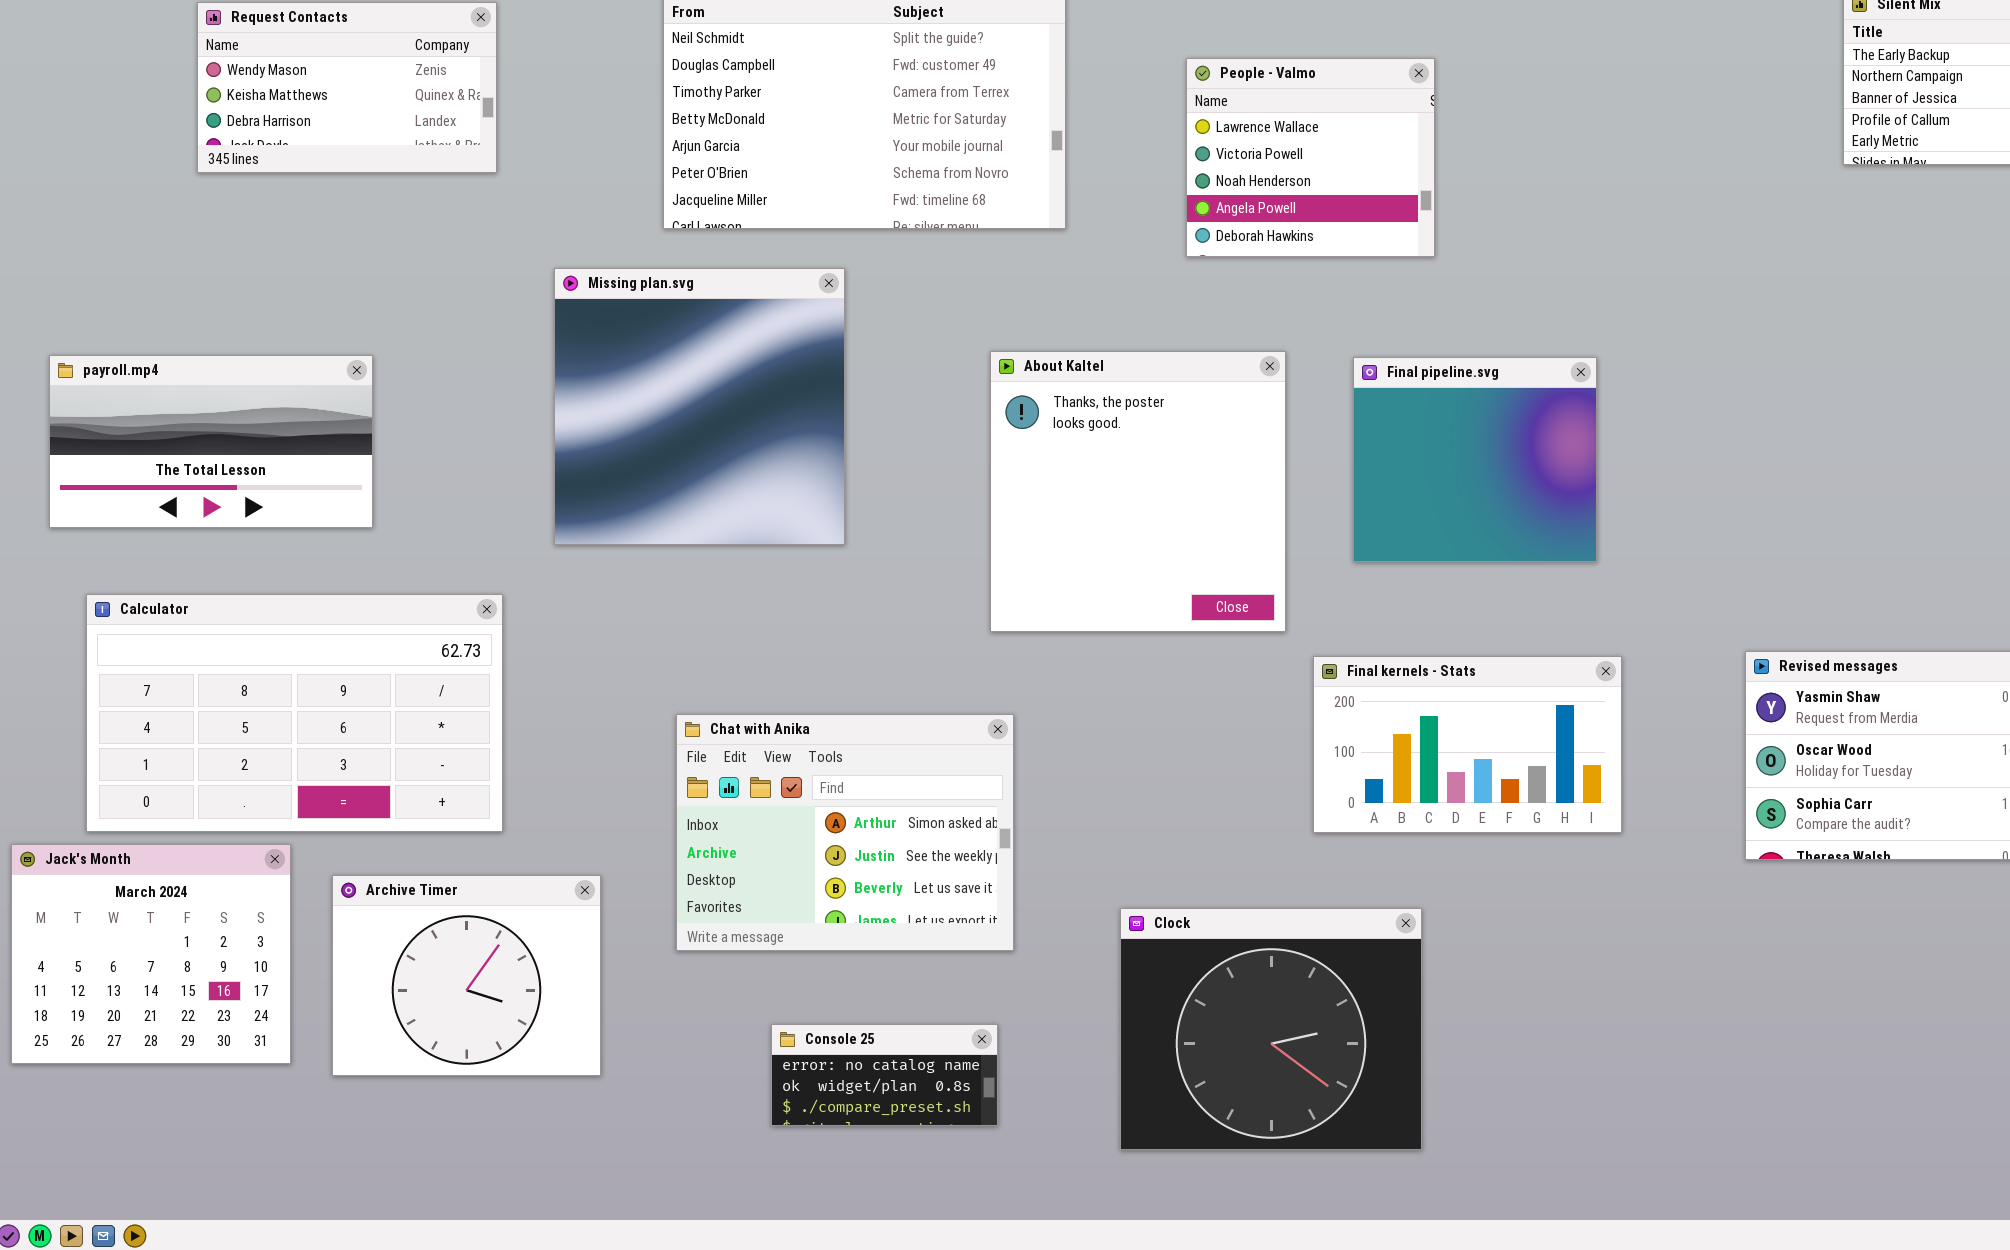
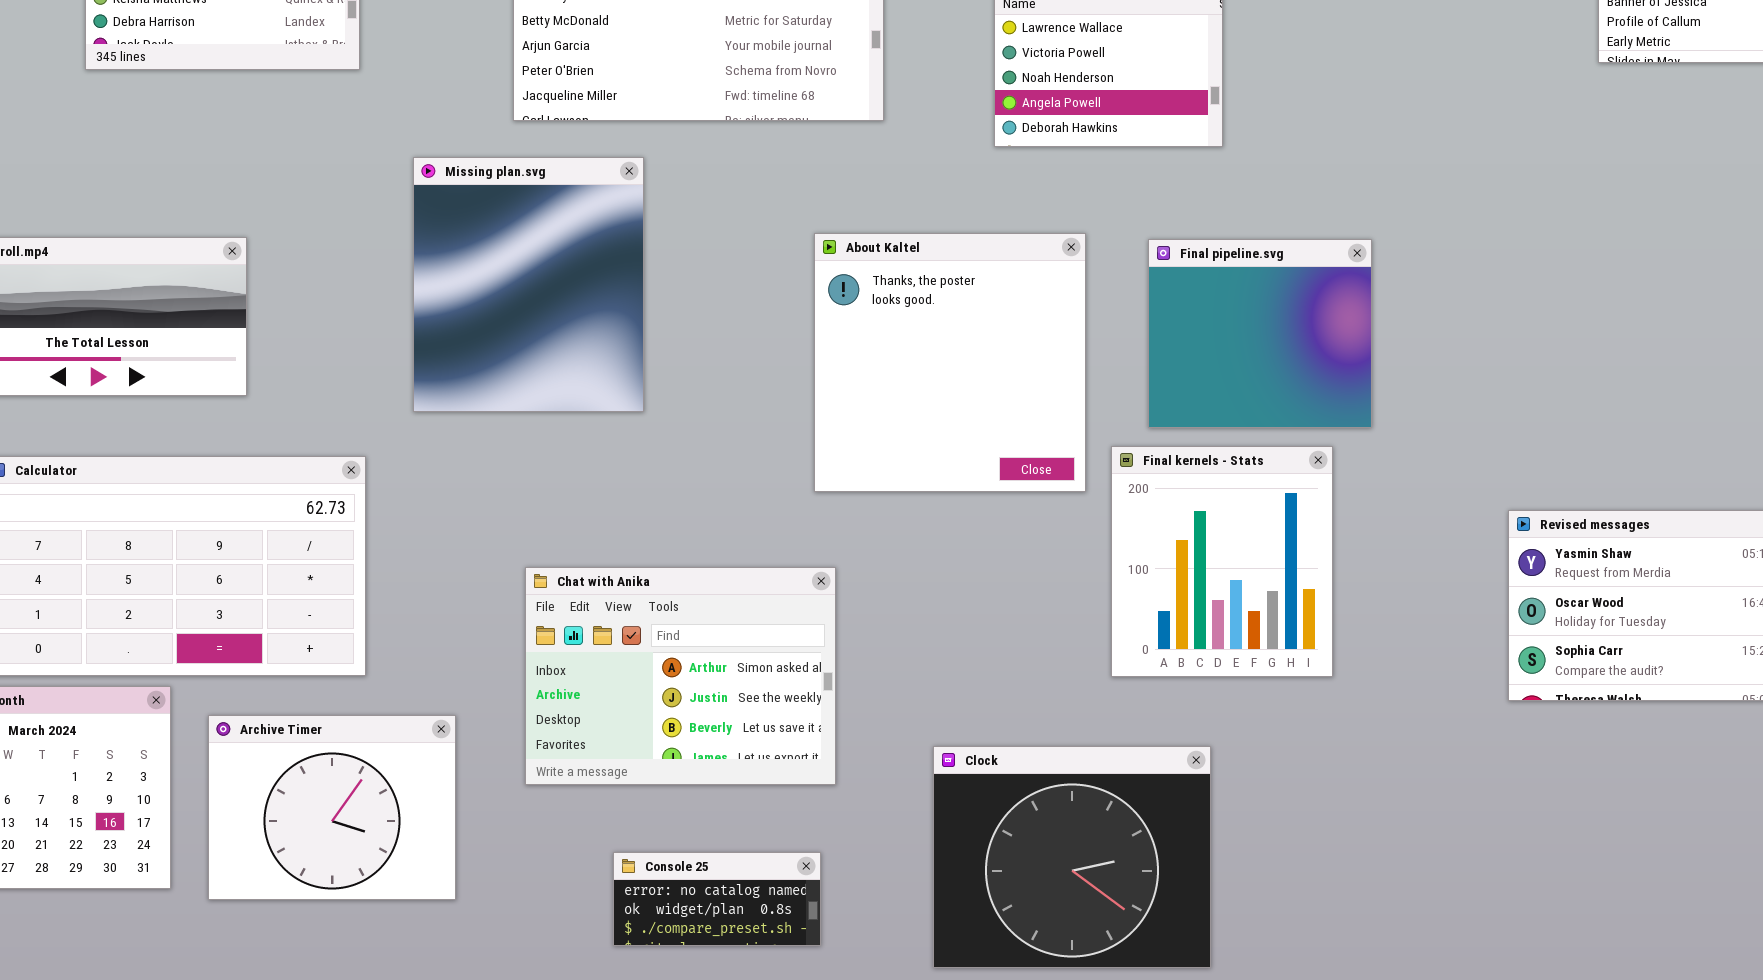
Missing plan.svg: [554,268,845,545] -> [413,157,644,412], resized
Final kernels - Stats: [1313,656,1622,833] -> [1111,446,1333,677], resized

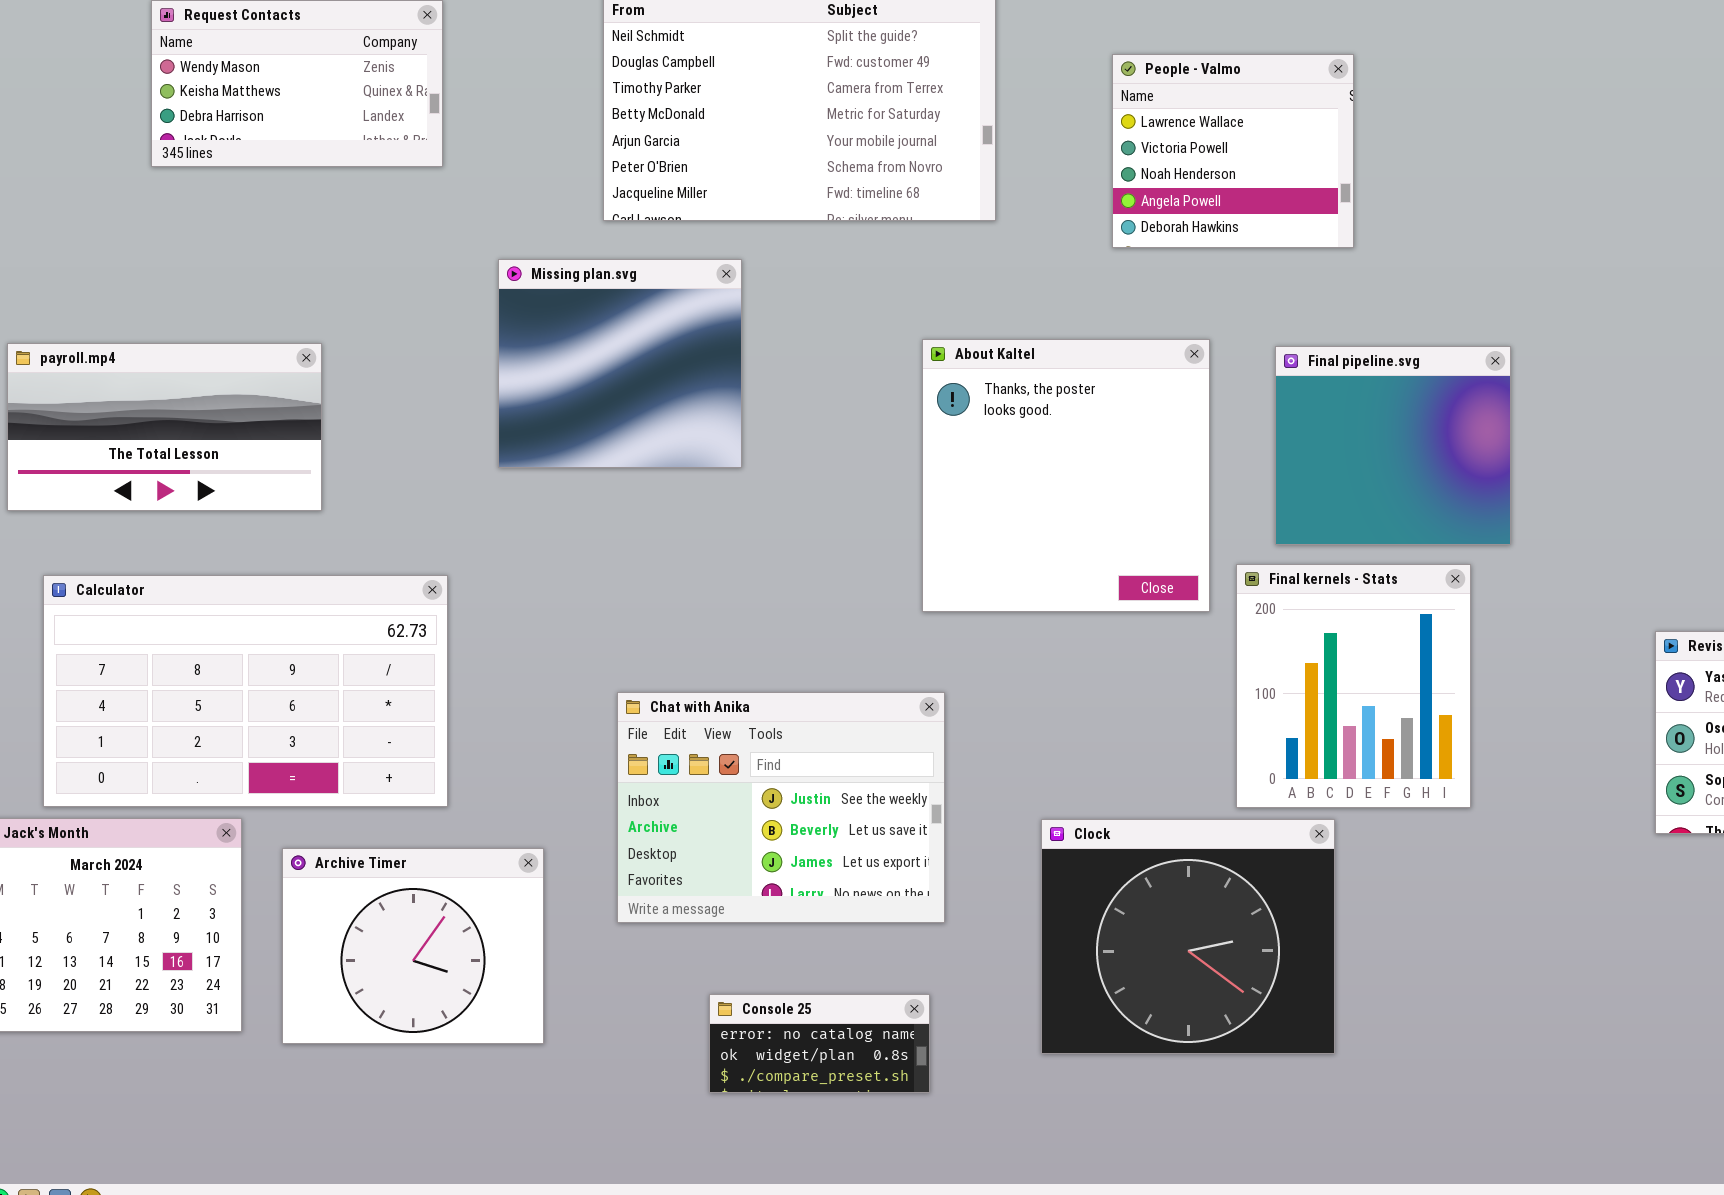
Missing plan.svg: [413,157,644,412] -> [498,259,742,468], resized
Chat with Anika: [525,567,836,785] -> [617,692,945,923], scrolled down 1 row
Clock: [933,746,1211,968] -> [1041,819,1335,1054], moved

